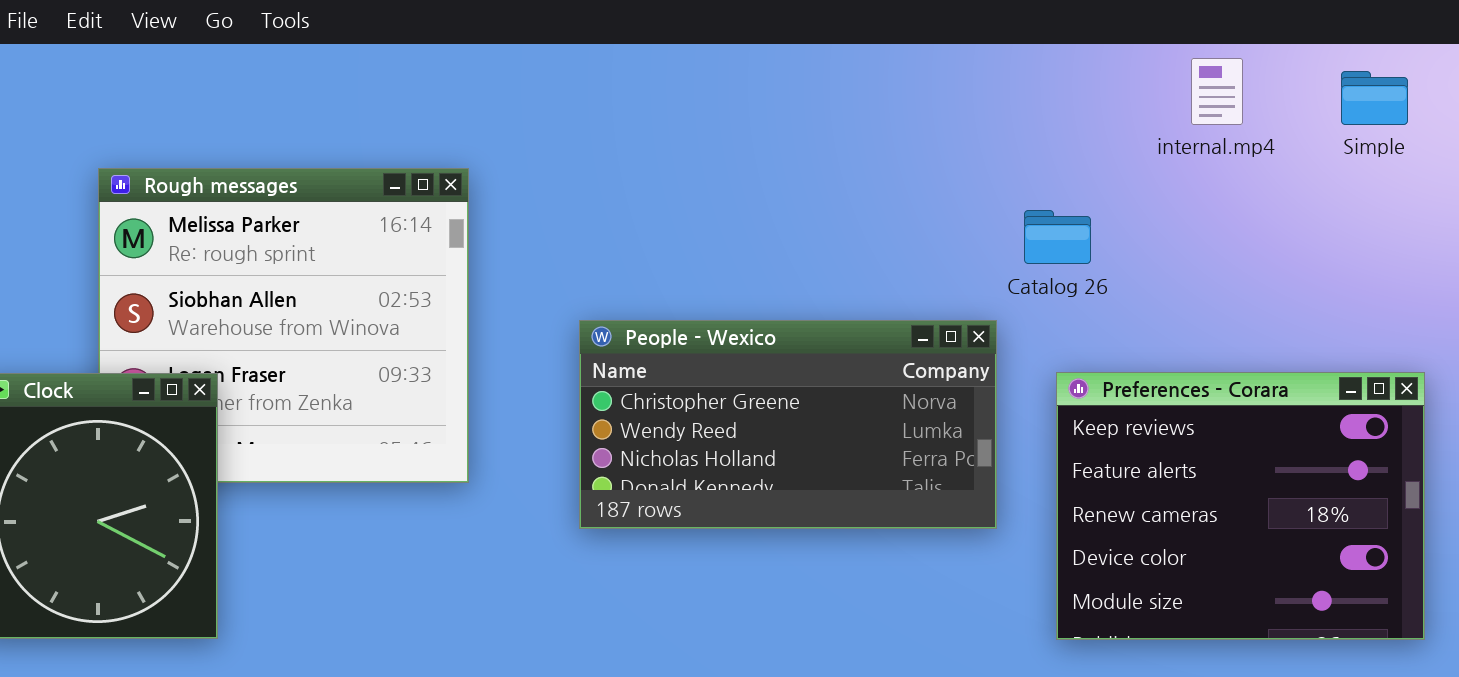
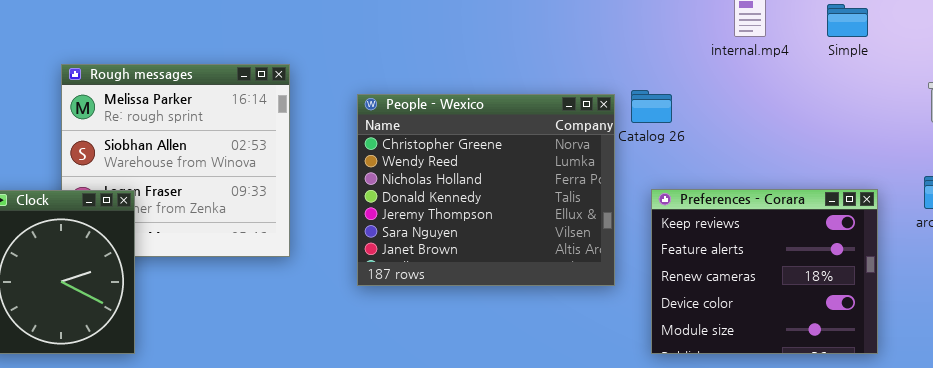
People - Wexico: [579,320,997,529] -> [357,94,615,286], resized

